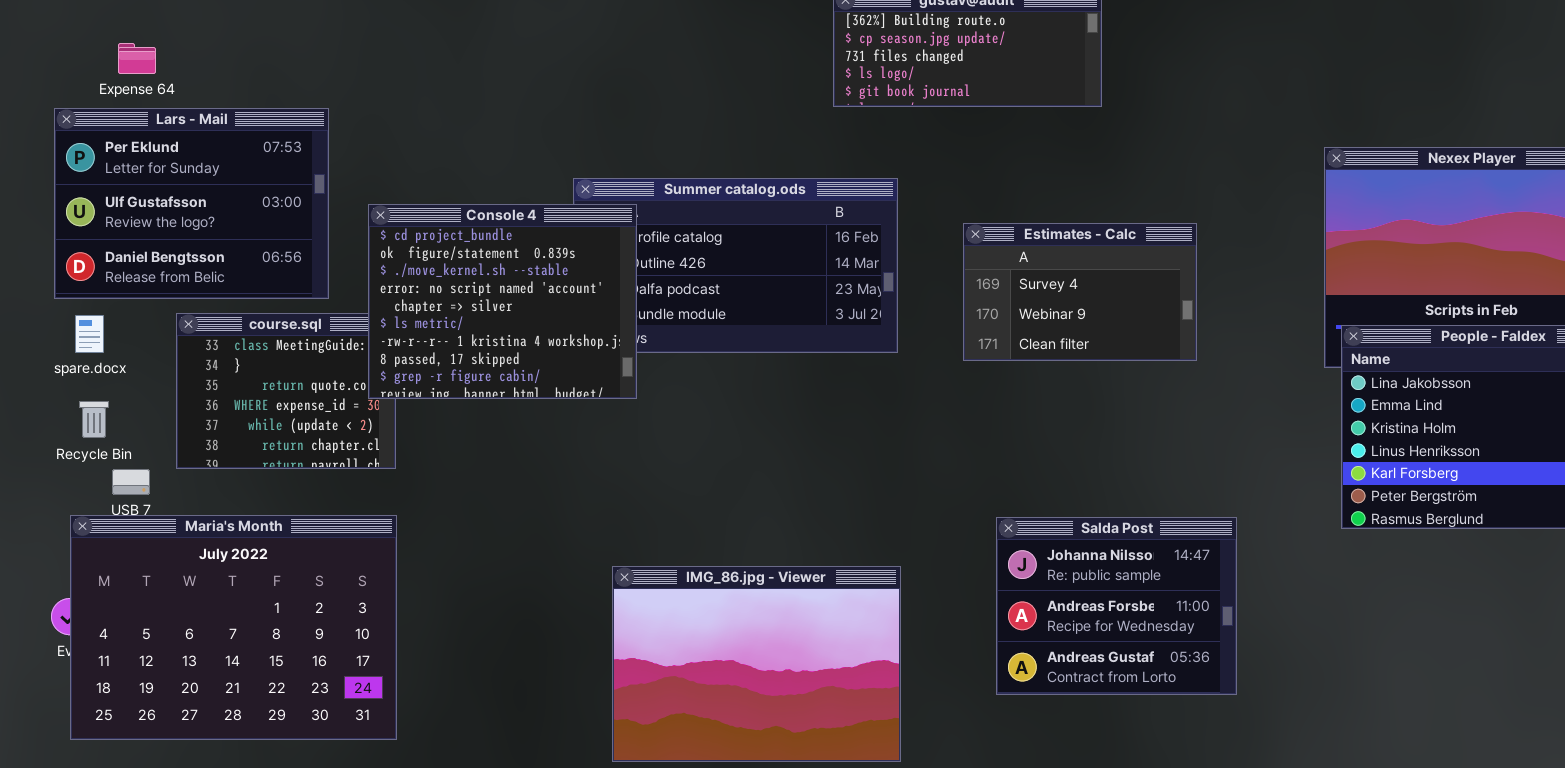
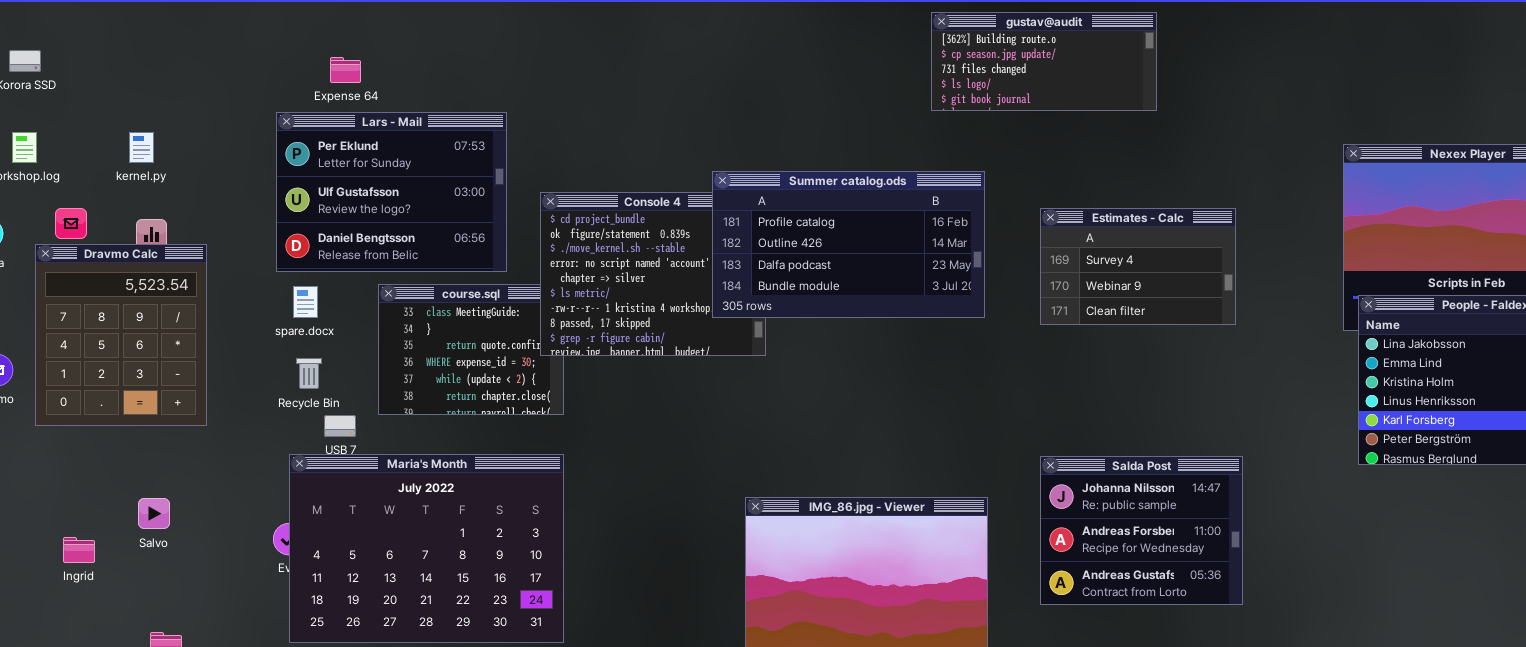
Summer catalog.ods: [573,178,898,353] -> [712,171,985,318], raised
Salda Post: [996,517,1237,695] -> [1040,456,1243,605], moved

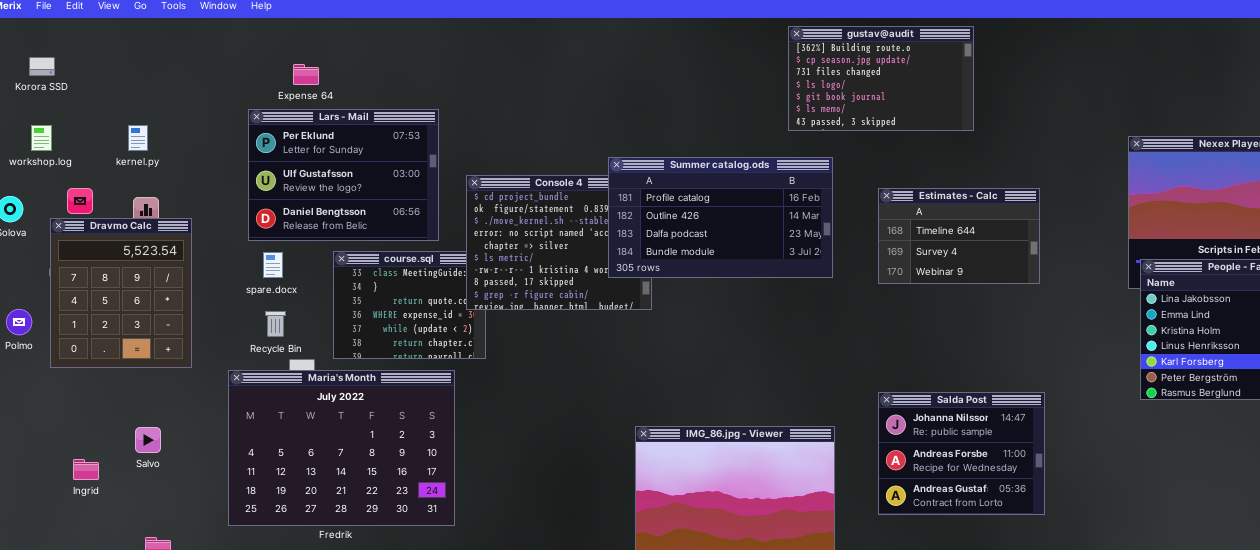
gustav@audit: [931,12,1157,111] -> [788,26,974,131], resized
Estimates - Calc: [1040,208,1236,325] -> [878,188,1040,284], scrolled up 1 row
Maria's Month: [289,454,564,643] -> [228,370,455,526], moved

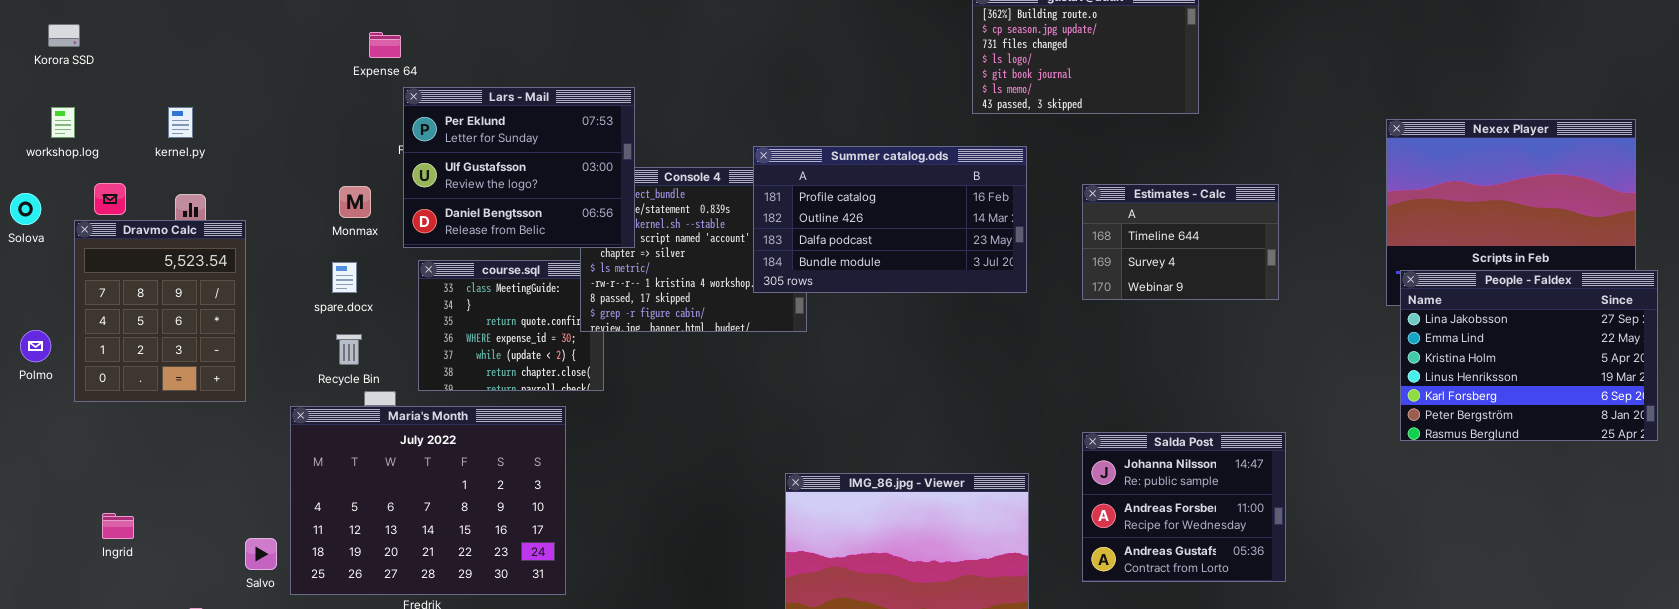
Lars - Mail: [248,109,439,241] -> [403,87,635,248], moved
Salvo: [135,427,161,453] -> [245,538,277,570], moved

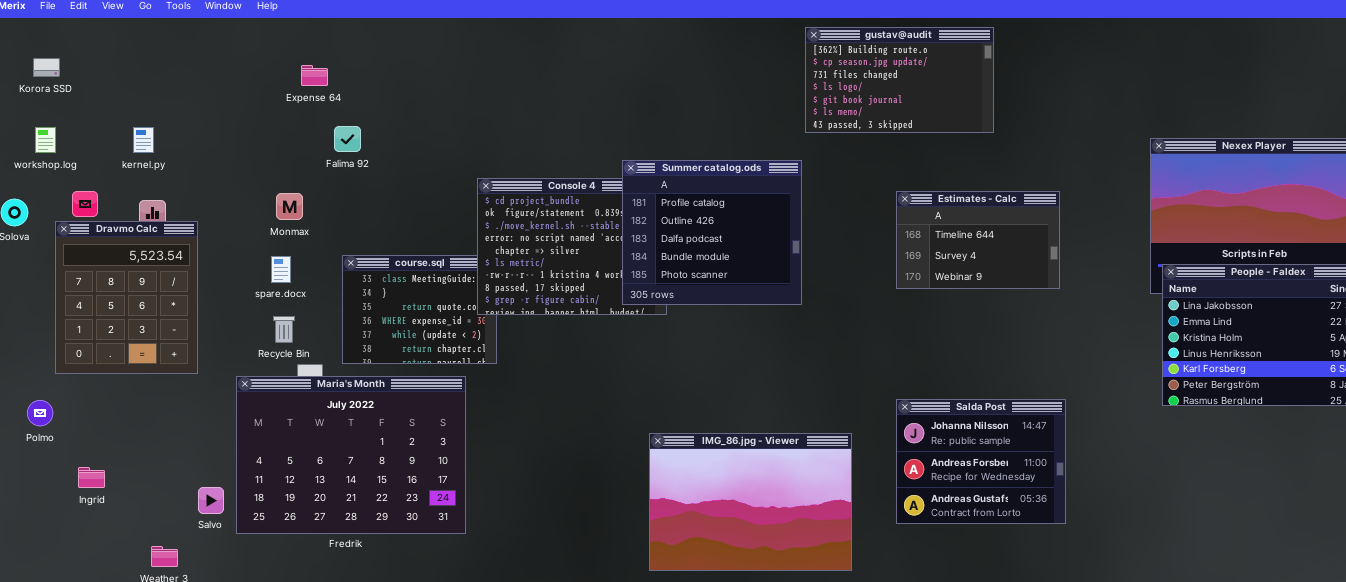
Lars - Mail: [403,87,635,248] -> none, closed
Summer catalog.ods: [753,146,1027,293] -> [622,160,802,305], resized
Polmo: [20,330,51,362] -> [27,400,53,426], moved

